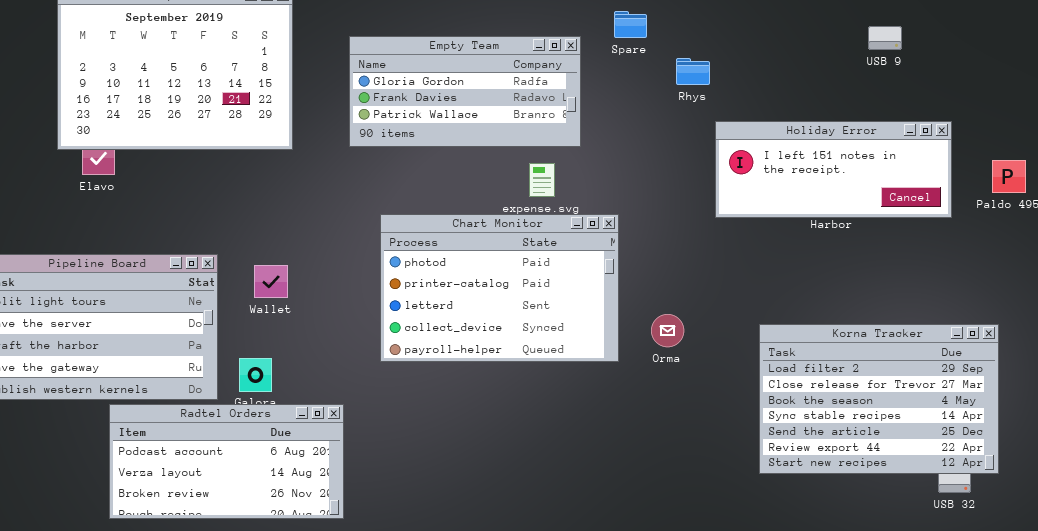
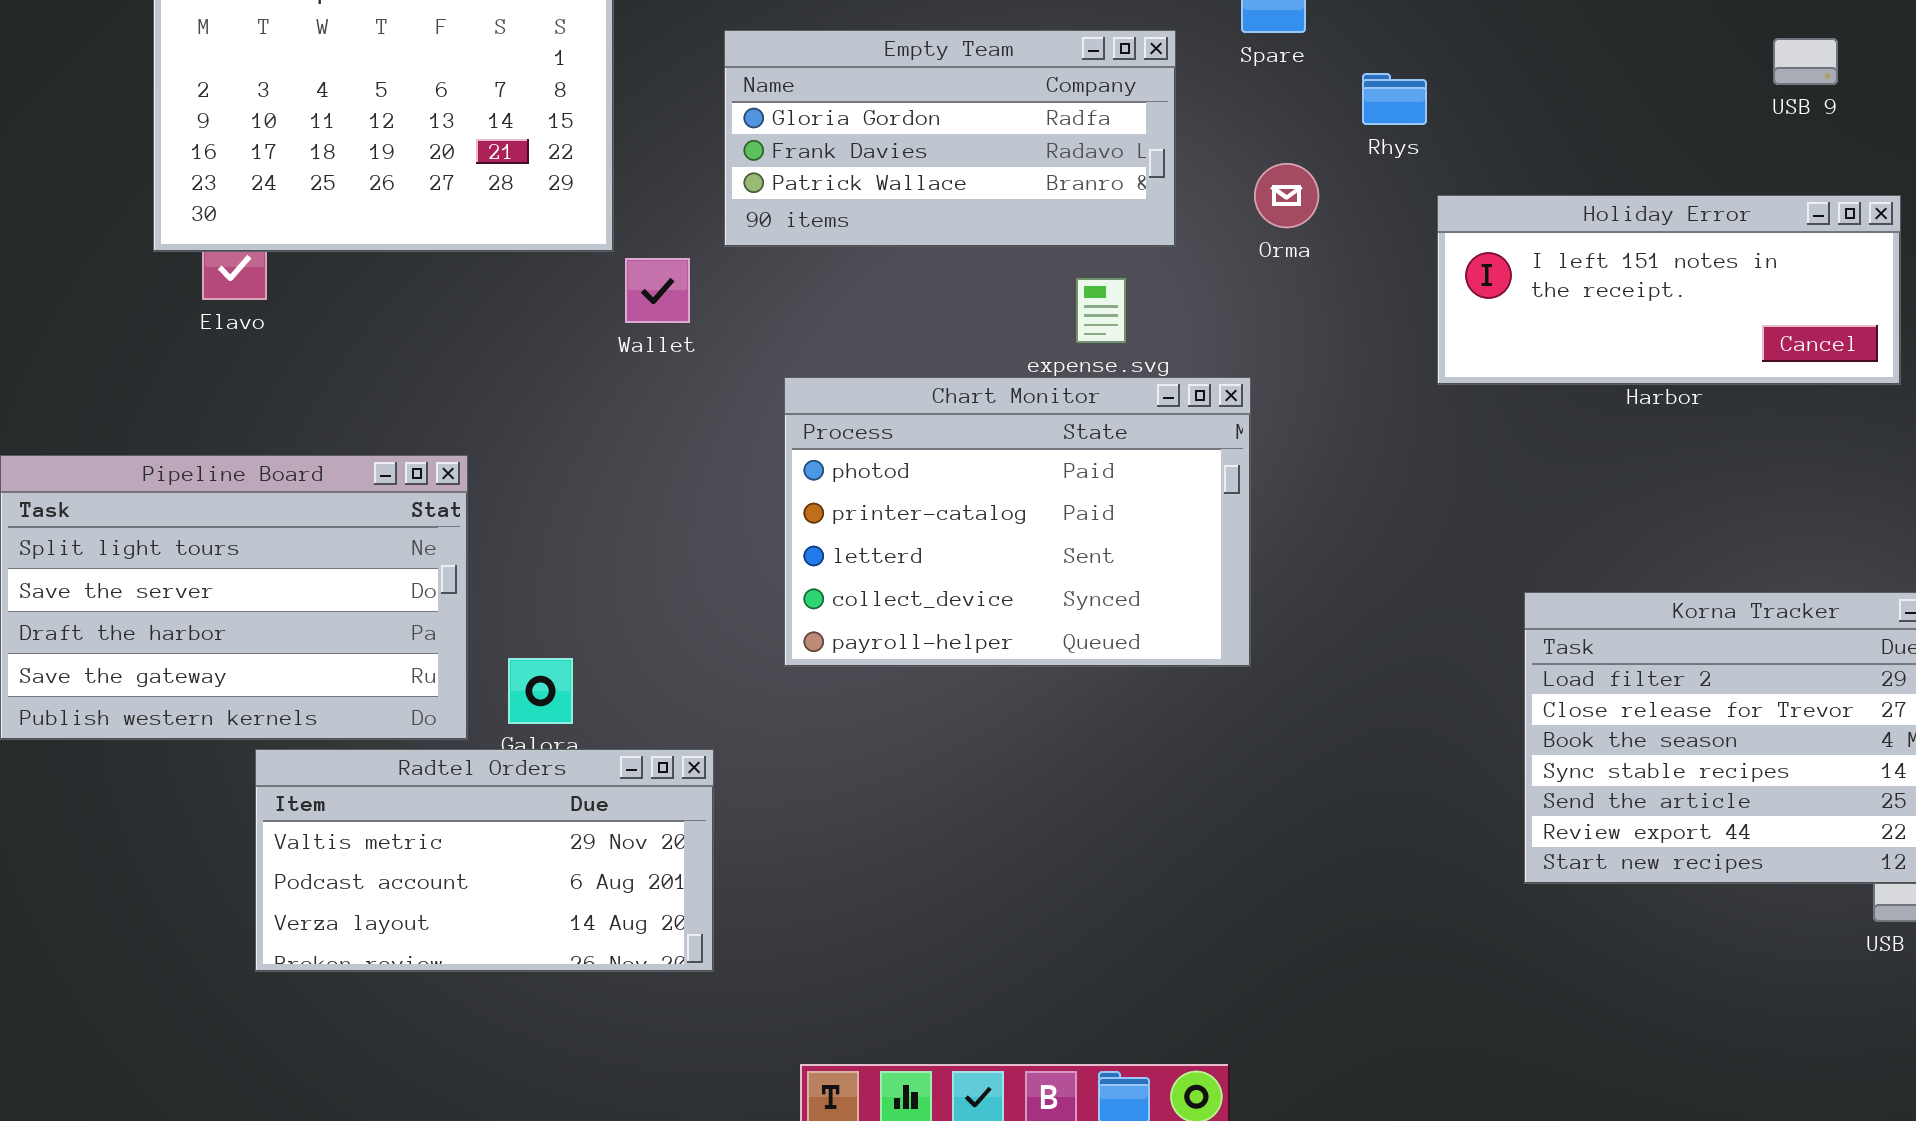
USB 9: [868,26,902,50] -> [1773,38,1838,85], moved
Wallet: [254,265,288,298] -> [625,258,690,323], moved
Orma: [651,314,684,347] -> [1254,163,1319,228], moved
Radtel Orders: [109,404,344,519] -> [255,749,714,972], scrolled up 1 row

